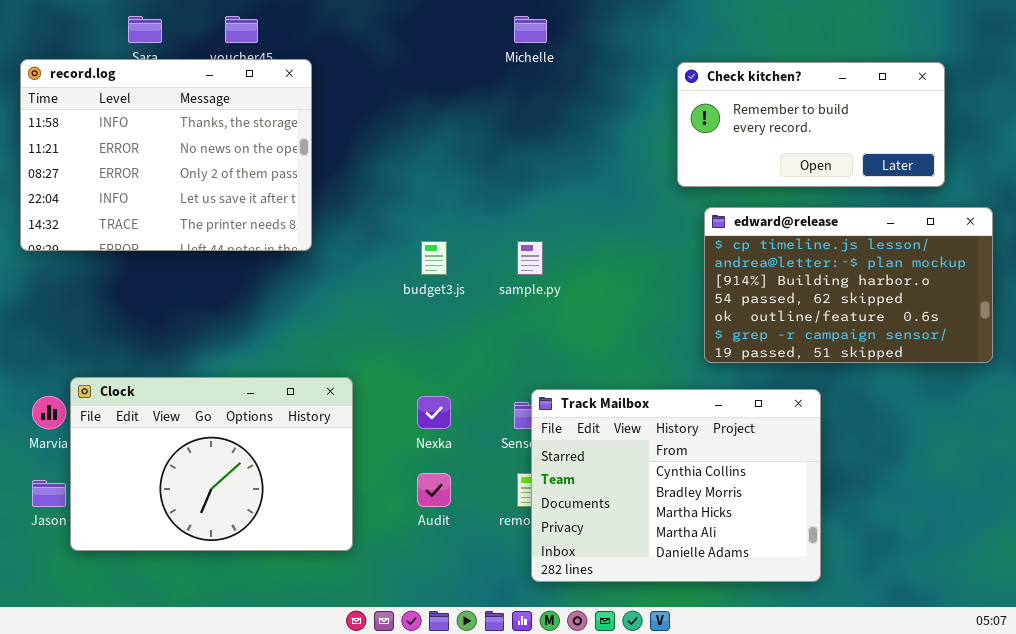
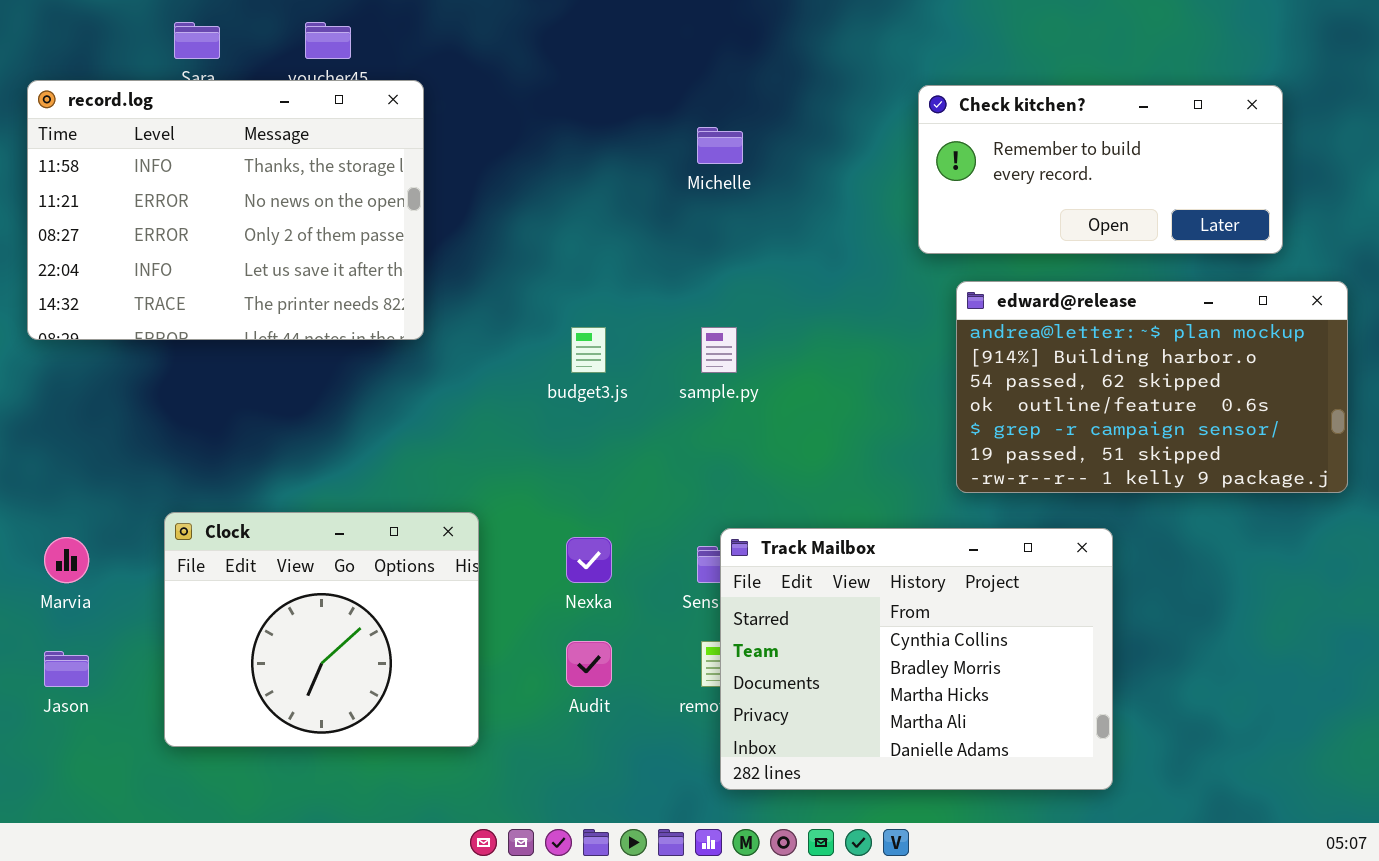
Michelle: [514,16,547,43] -> [697,127,743,164], moved
edward@release: [704,207,993,363] -> [956,281,1348,493], scrolled down 1 row
Clock: [70,377,353,551] -> [164,512,479,747], resized

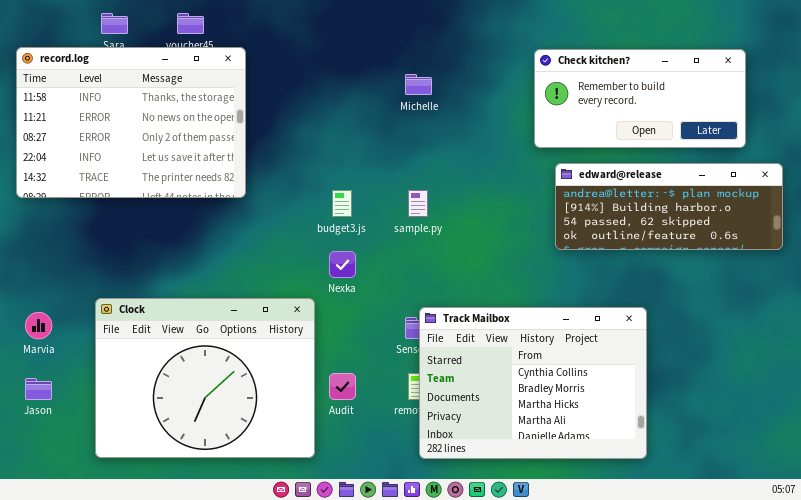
edward@release: [956,281,1348,493] -> [555,163,783,250], resized
Clock: [164,512,479,747] -> [95,298,315,458], resized
Nexka: [566,537,612,583] -> [329,251,356,278], moved

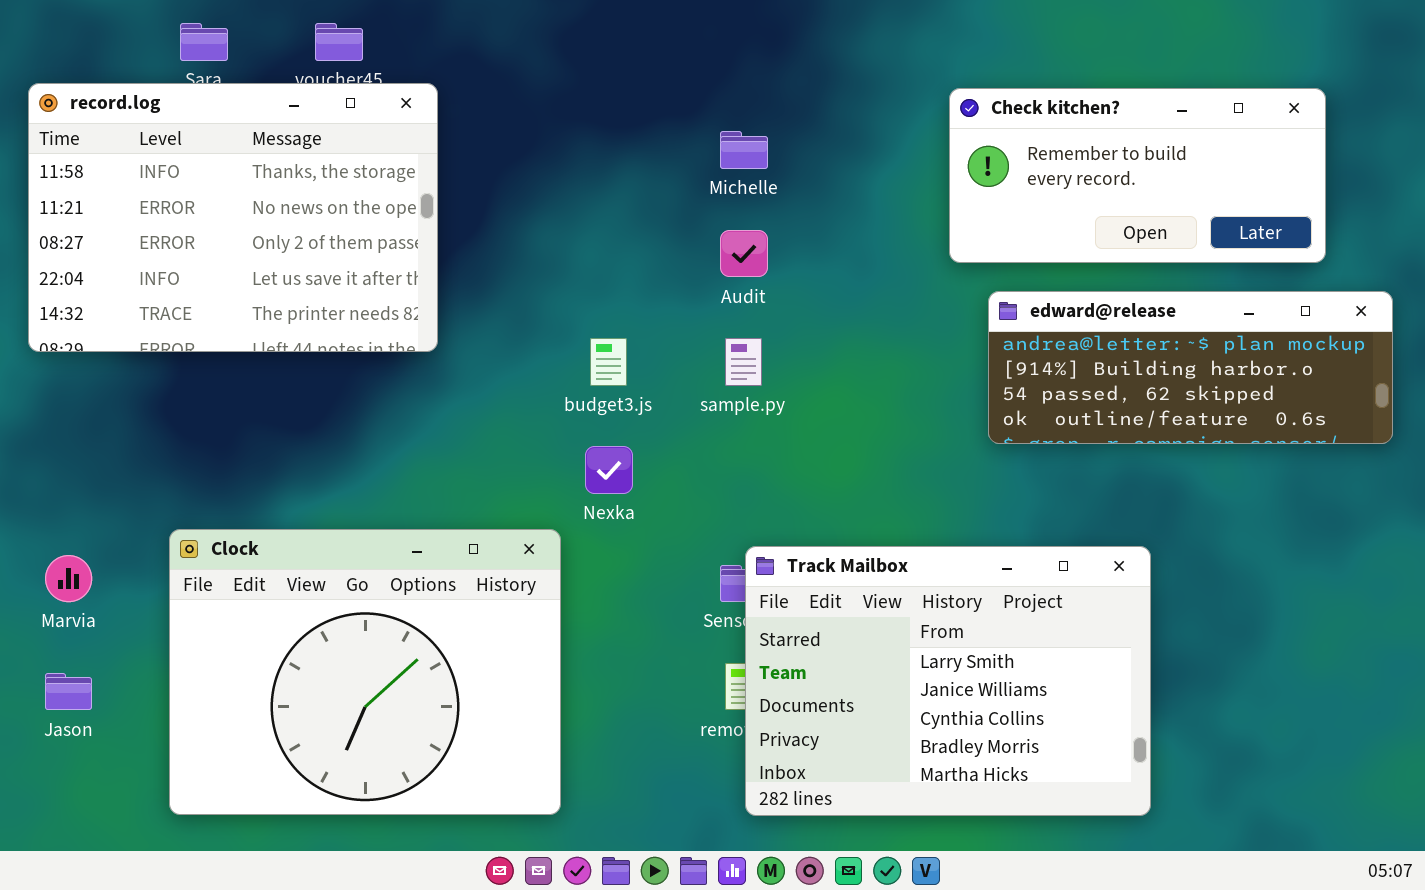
Track Mailbox: [419,307,647,459] -> [745,546,1151,816], scrolled up 2 rows
Audit: [329,373,356,400] -> [720,230,768,277], moved

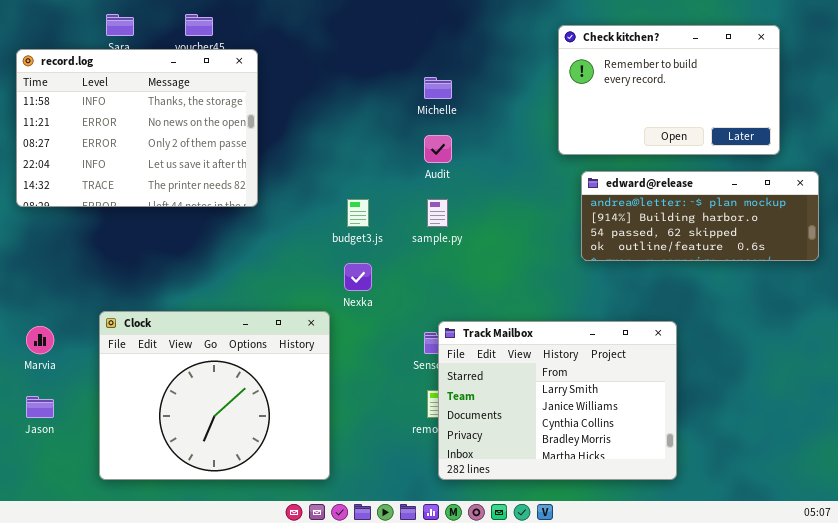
Check kitchen?: [949,88,1326,263] -> [558,25,780,155], resized

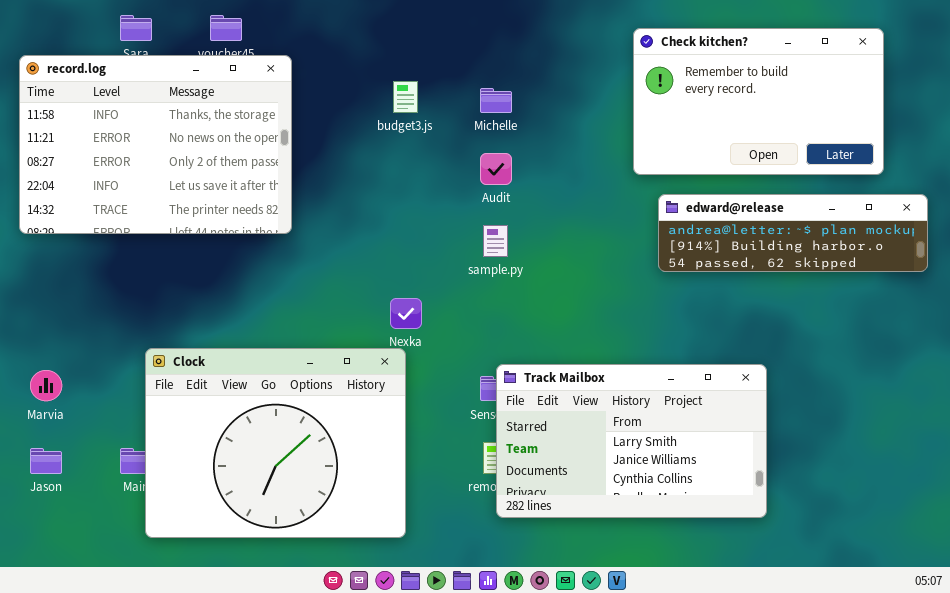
edward@release: [581,171,819,261] -> [658,194,928,272], resized
budget3.js: [347,199,369,227] -> [393,81,418,113], moved
Clock: [99,311,330,480] -> [145,348,406,538], moved
Track Mailbox: [438,321,677,480] -> [496,364,767,518], resized

